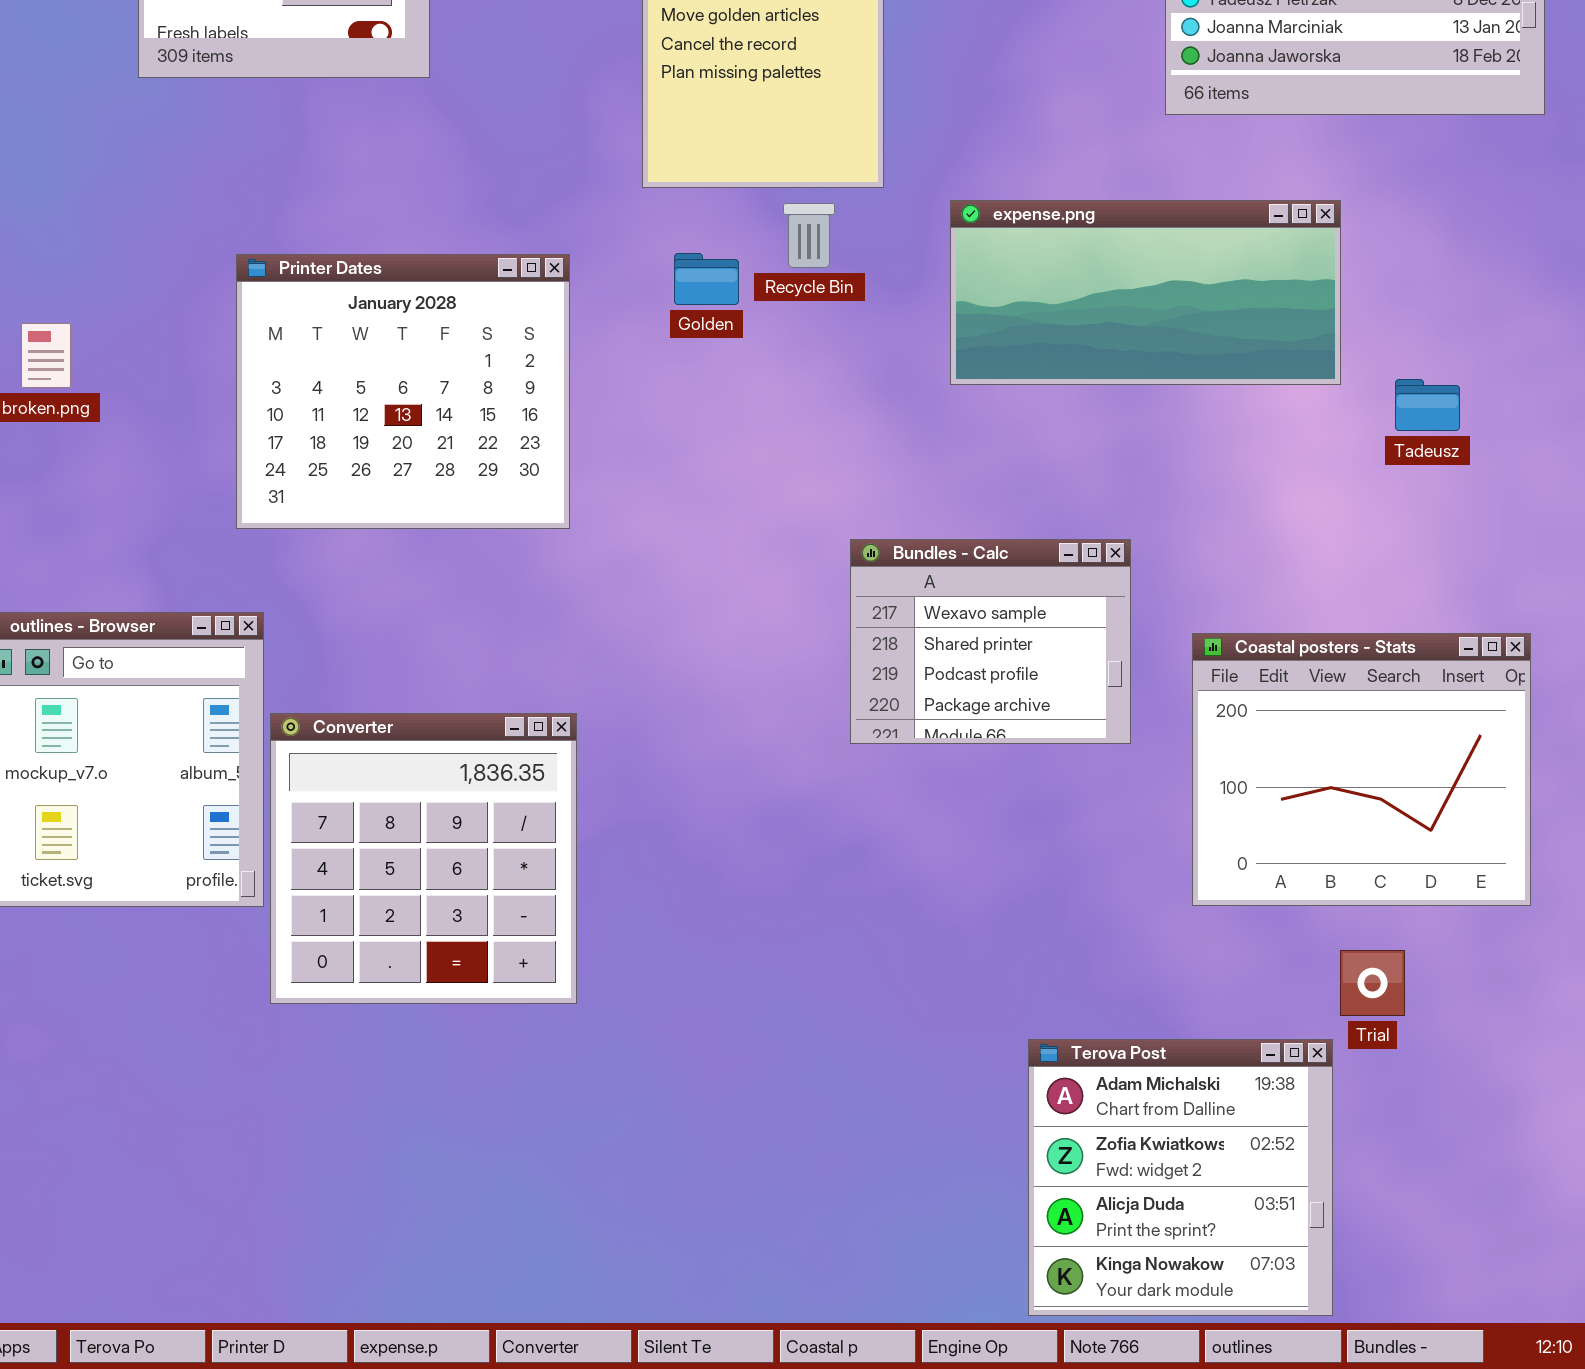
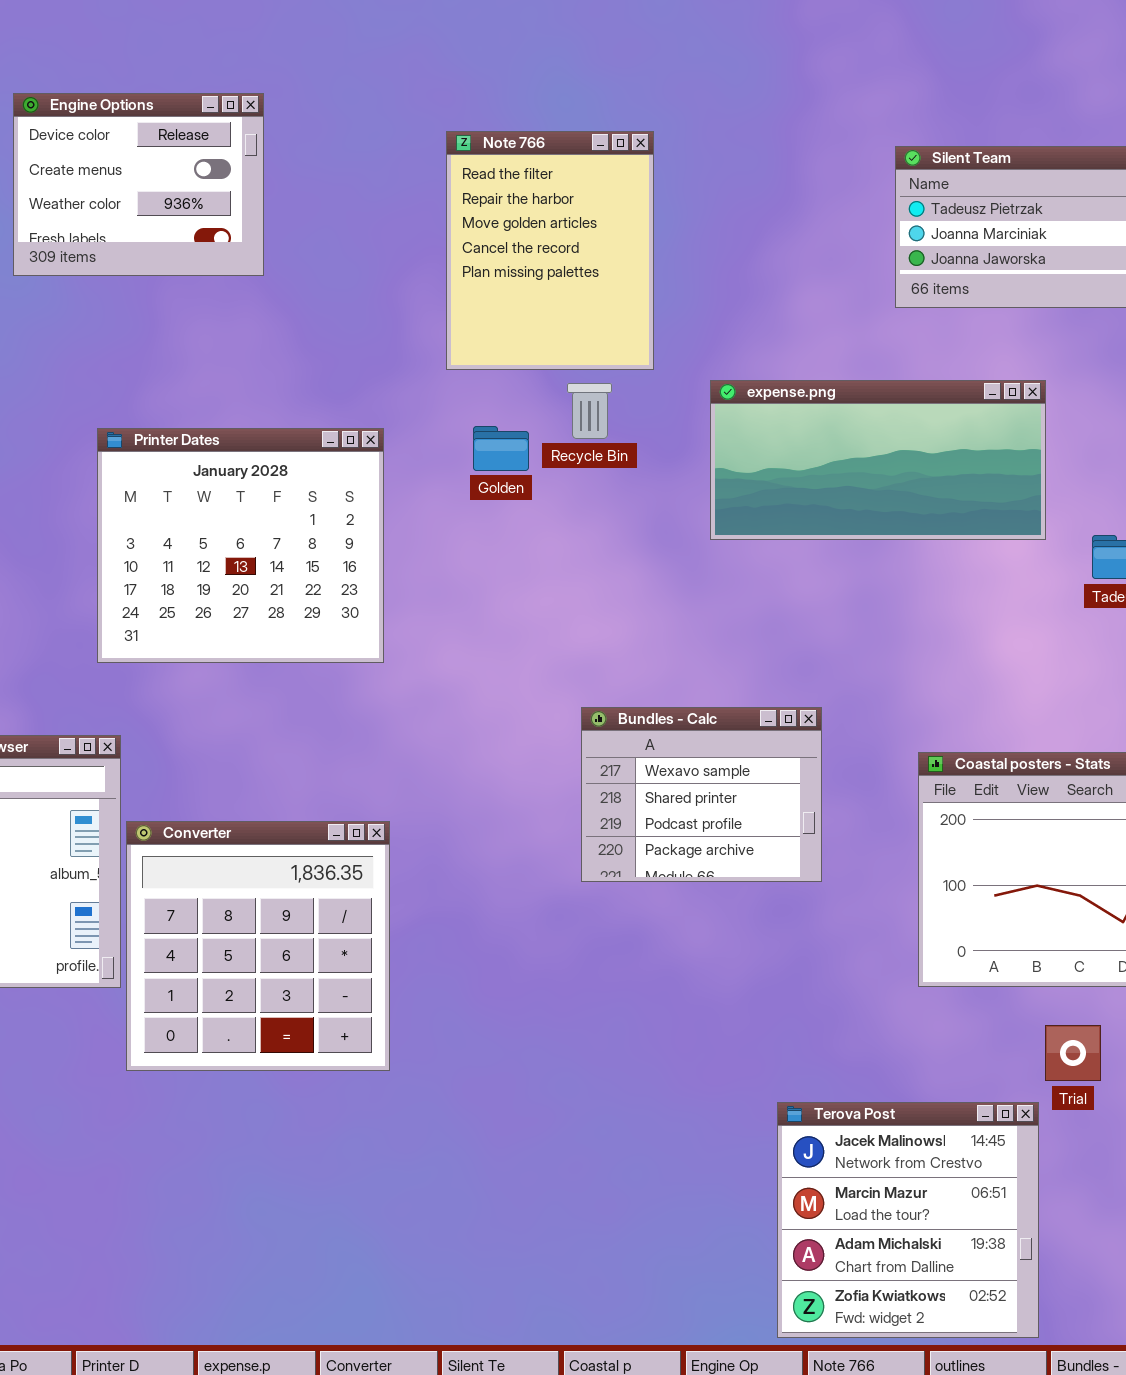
Bundles - Calc: [850,539,1131,744] -> [581,707,822,882], moved
Terova Post: [1028,1039,1333,1316] -> [777,1102,1039,1338], scrolled up 2 rows

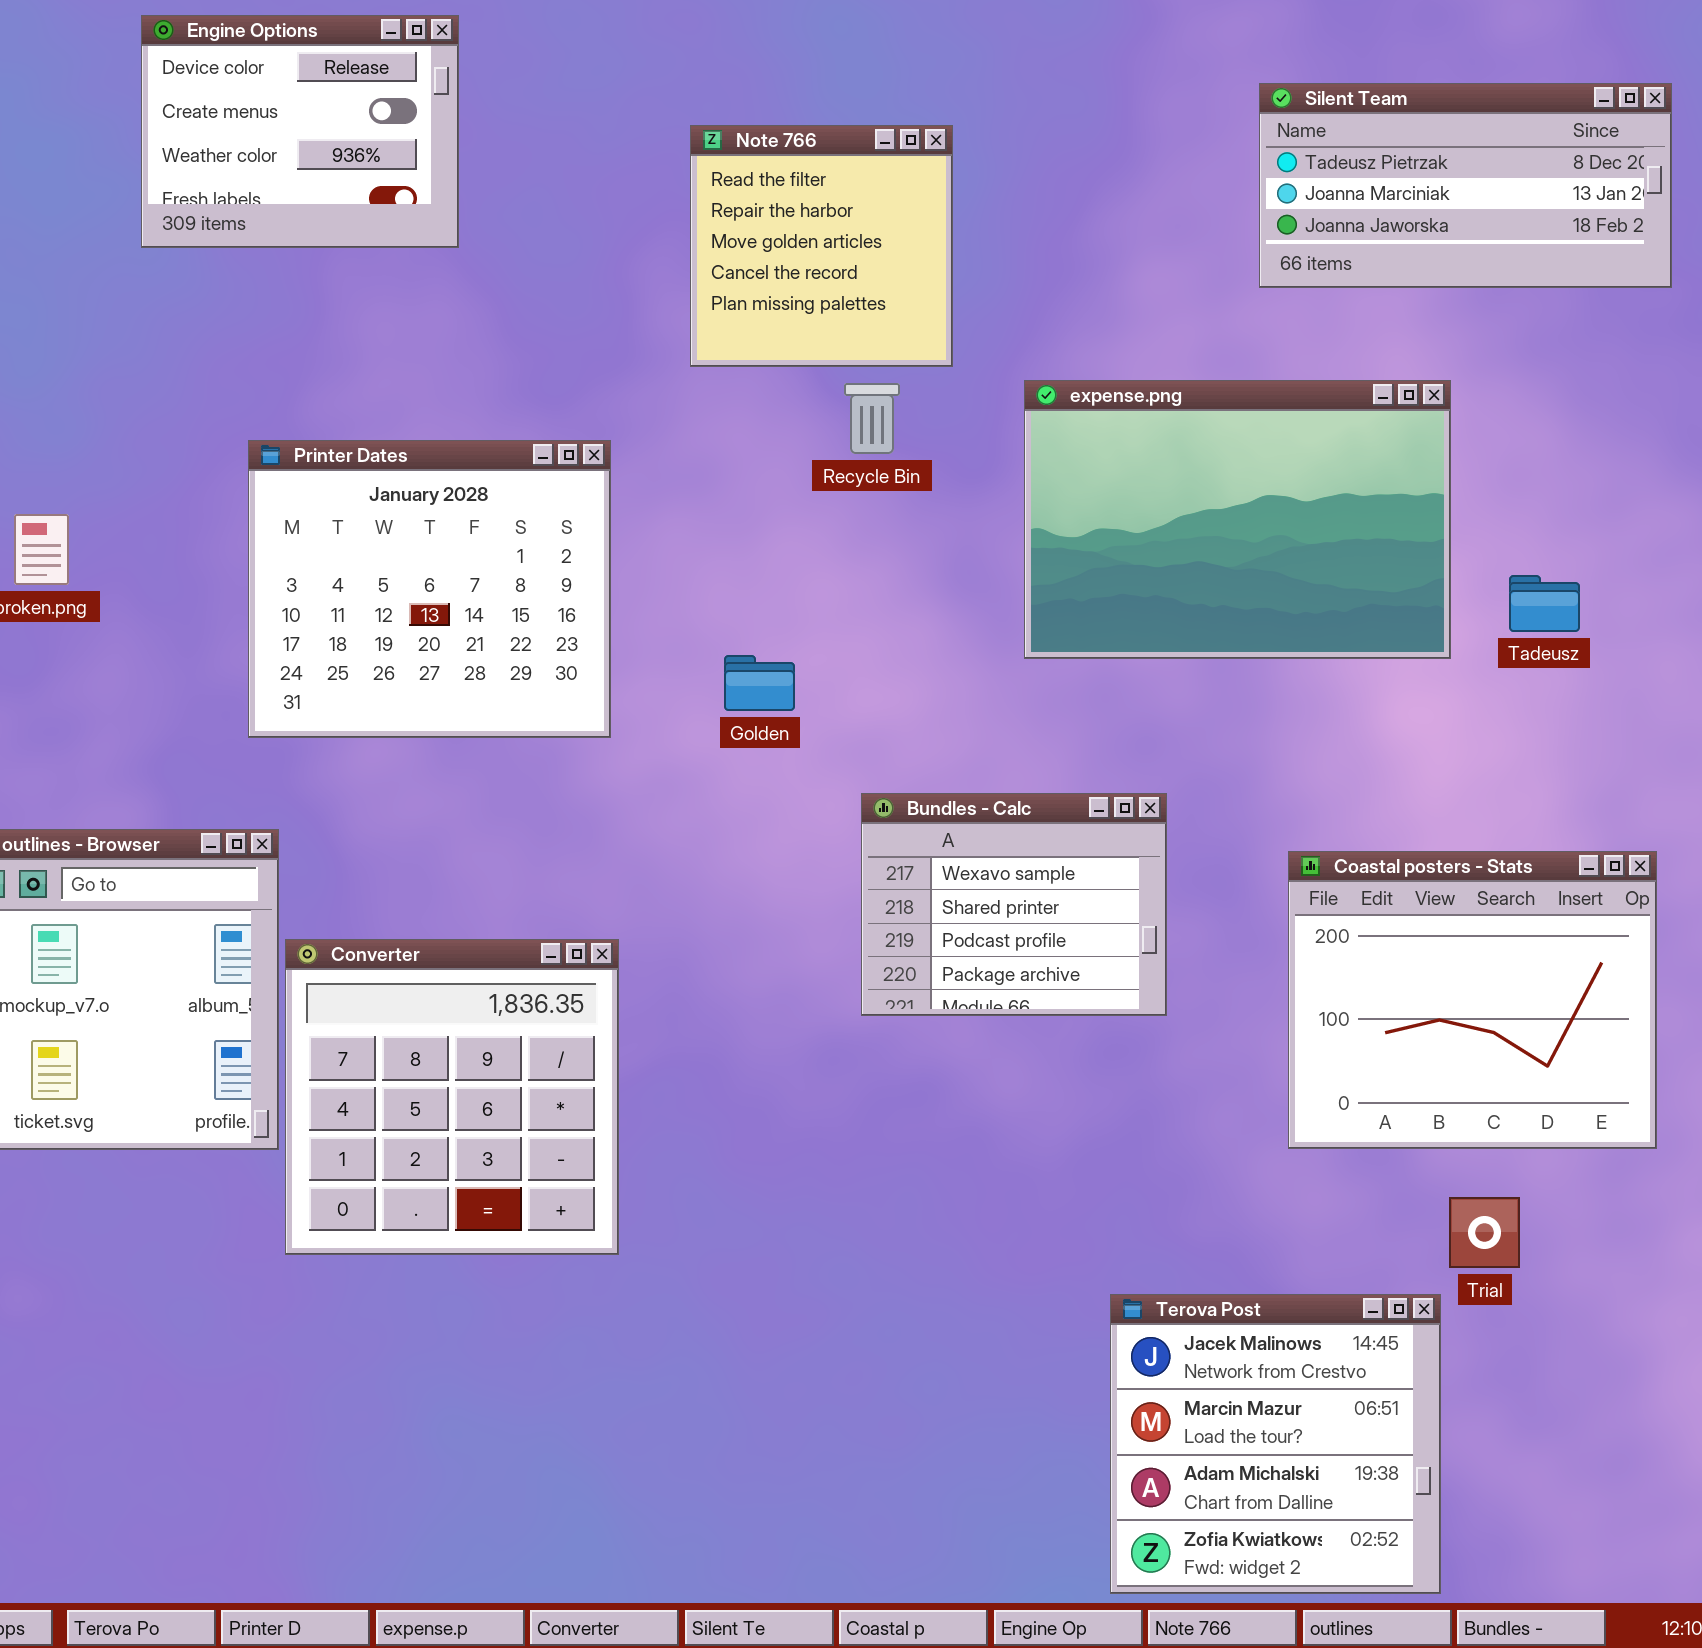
Note 766: [446,131,654,370] -> [690,125,953,367], resized
expense.png: [710,380,1046,540] -> [1024,380,1451,659], resized
Golden: [473,426,529,471] -> [724,655,795,711], moved

